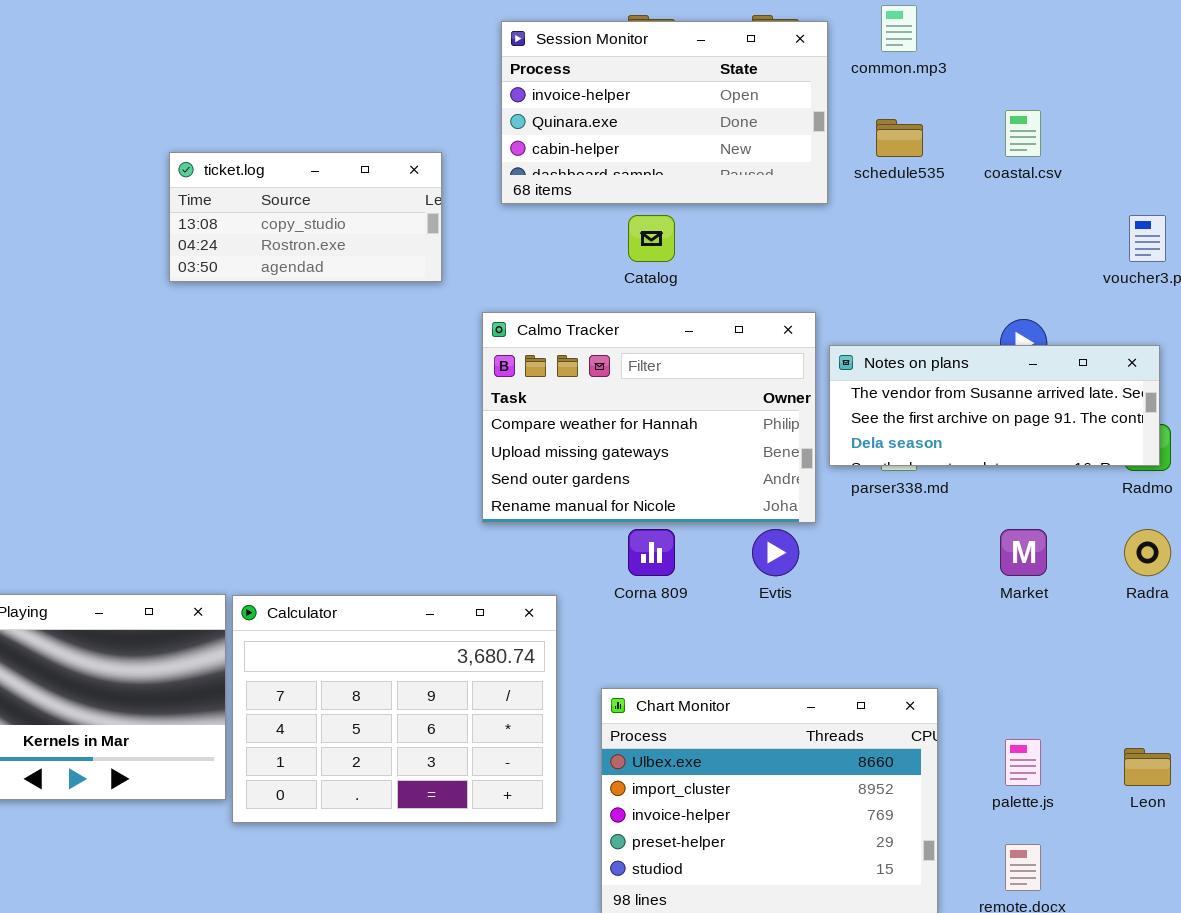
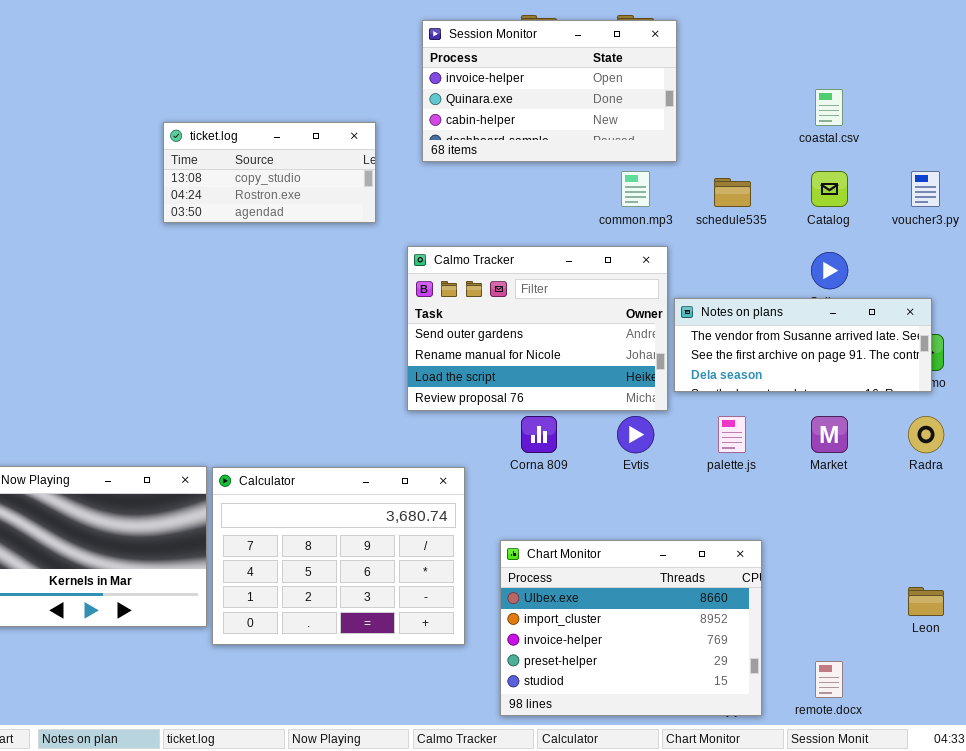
common.mp3: [881,5,917,52] -> [621,171,650,207], moved
schedule535: [876,119,923,157] -> [714,178,751,207], moved
Catalog: [628,215,675,262] -> [811,171,848,207], moved
Calmo Tracker: [482,312,816,523] -> [407,246,668,411], scrolled down 2 rows
Notes on plans: [829,345,1160,466] -> [674,298,932,392], moved
palette.js: [1005,739,1041,786] -> [718,416,746,453], moved

